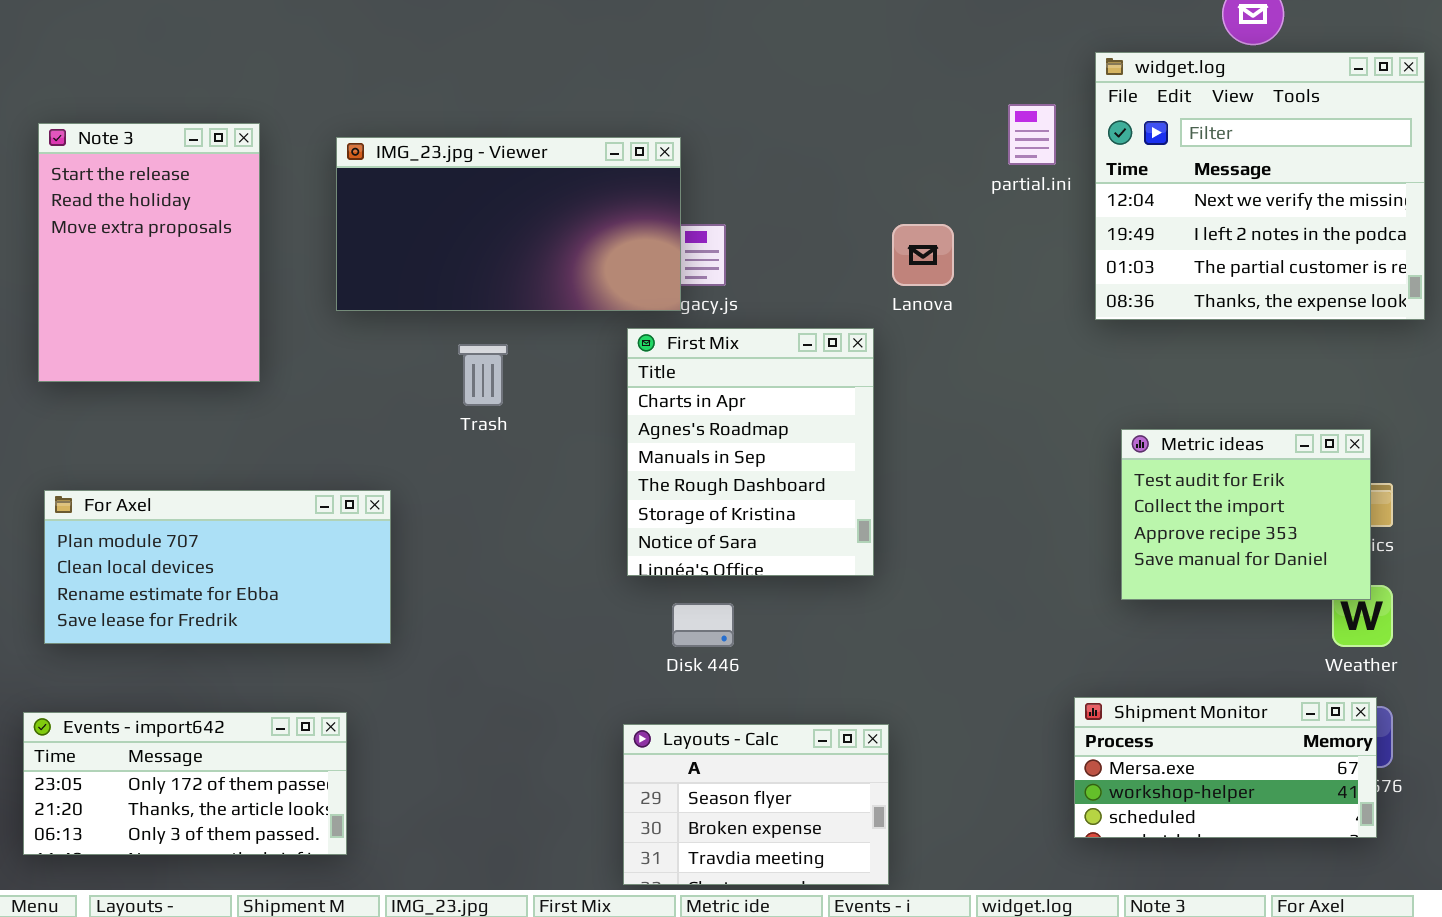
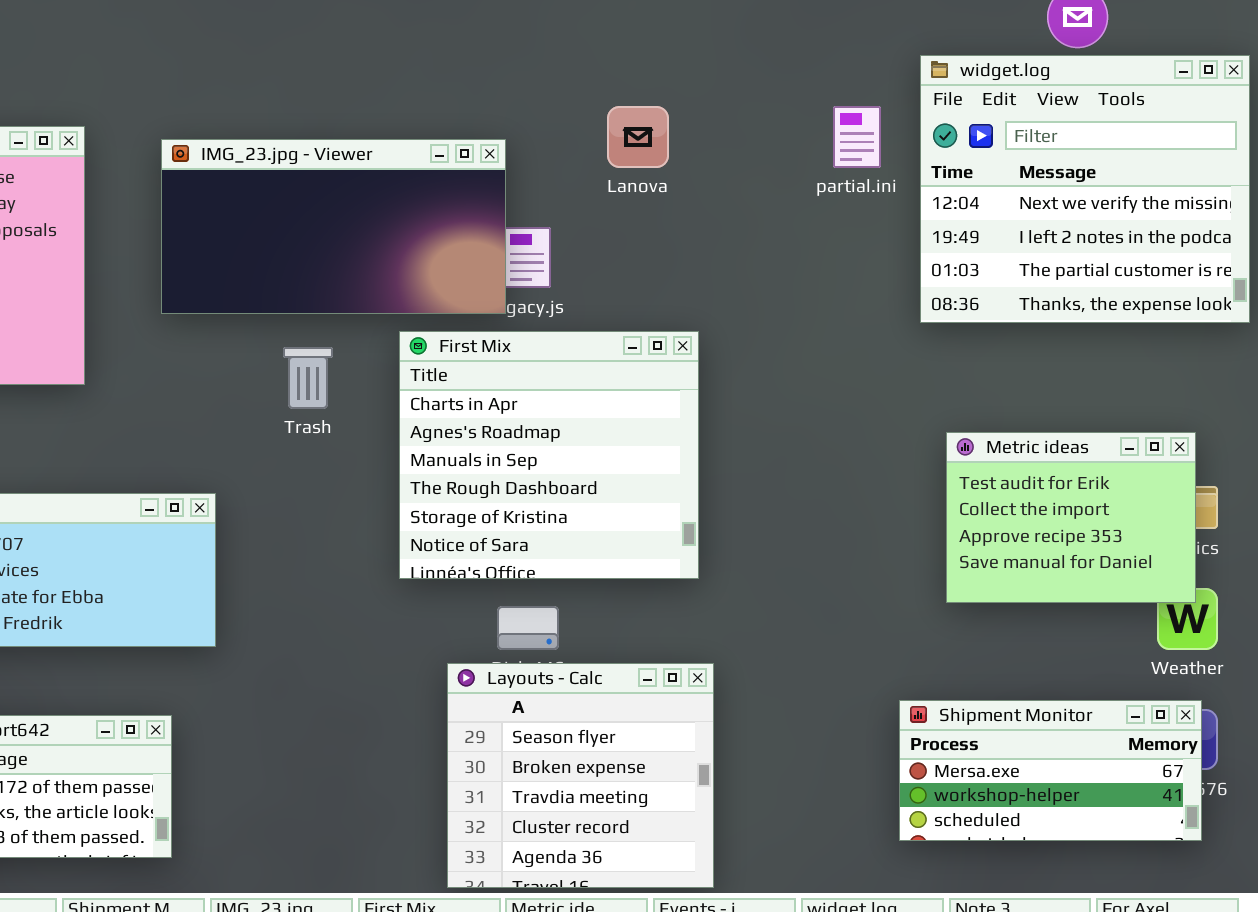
Lanova: [892,224,954,286] -> [607,106,669,168], moved
First Mix: [627,328,874,576] -> [399,331,699,579], resized
Layouts - Calc: [623,724,889,885] -> [447,663,714,888], resized

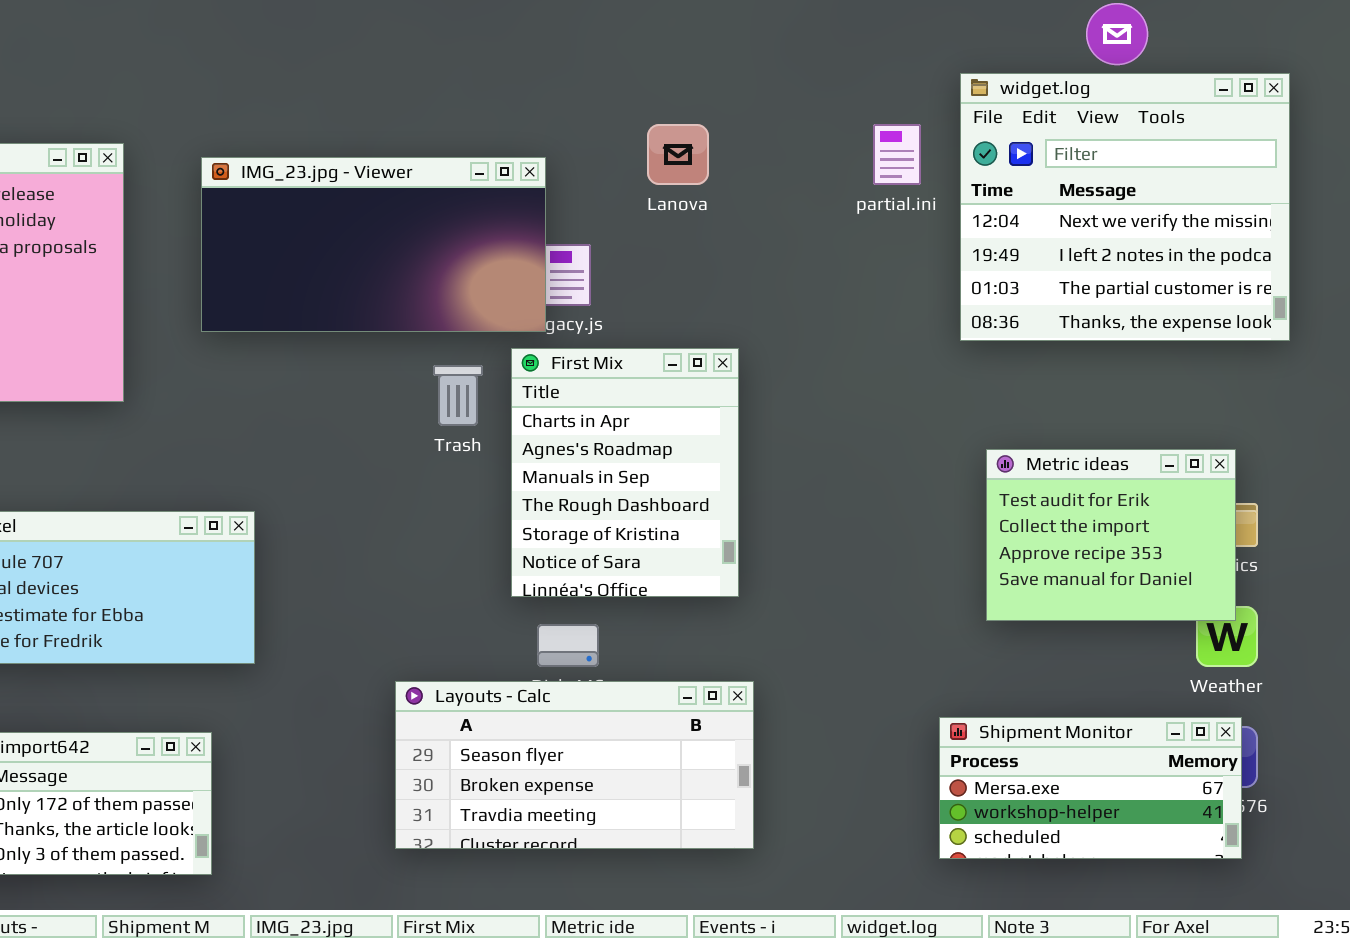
First Mix: [399,331,699,579] -> [511,348,739,597], resized
Trash: [283,347,333,409] -> [433,365,483,426], moved
Layouts - Calc: [447,663,714,888] -> [395,681,754,849], resized

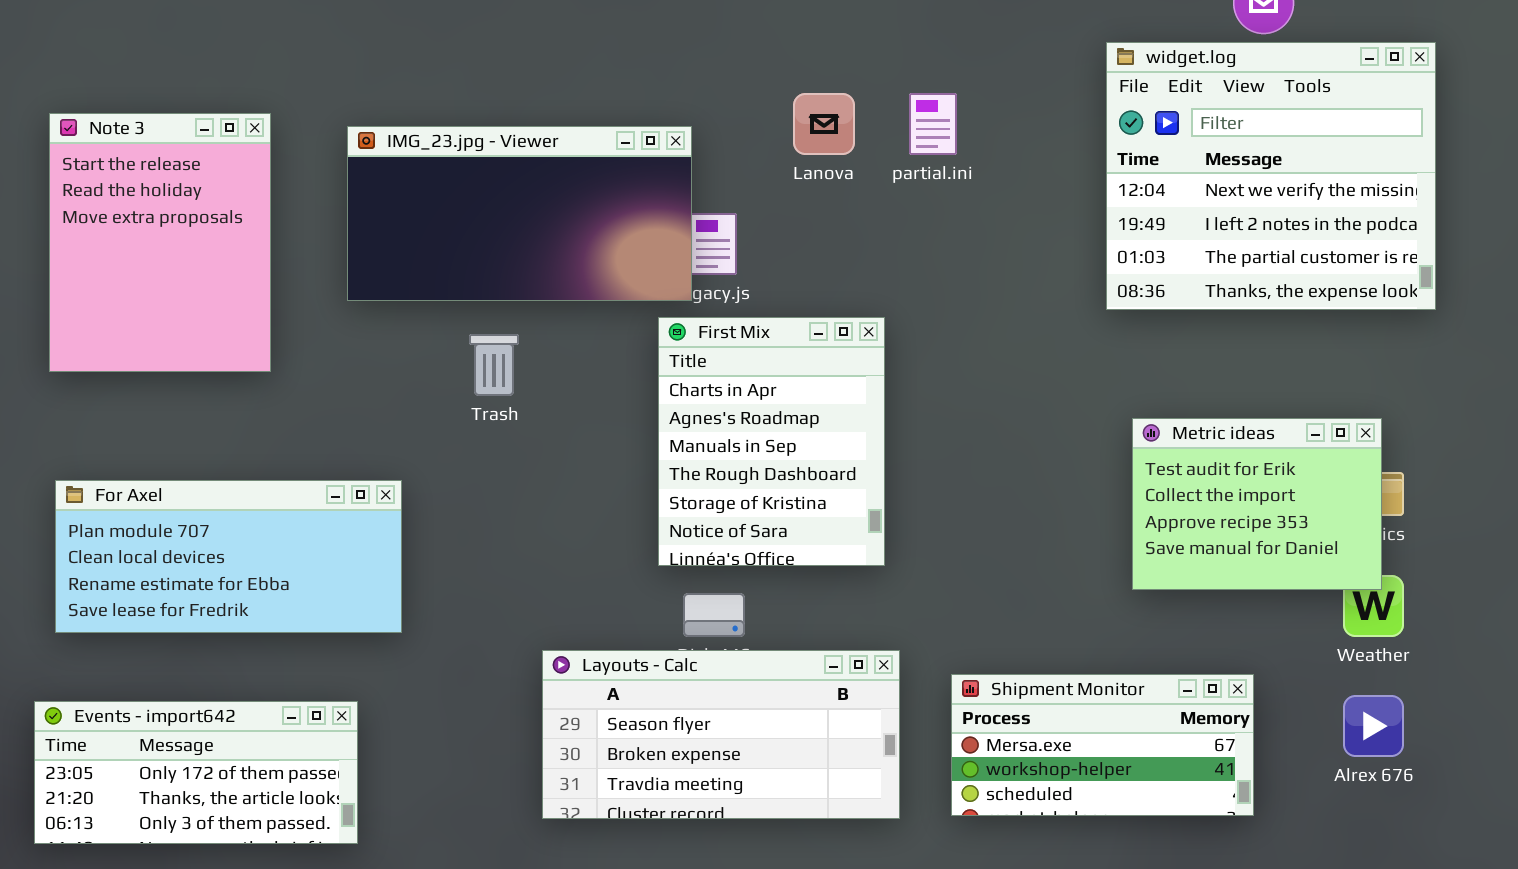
partial.ini: [873,124,921,185] -> [909,93,957,155], moved
Trash: [433,365,483,426] -> [469,334,519,396], moved
Shipment Monitor: [939,717,1242,859] -> [951,674,1254,816], moved

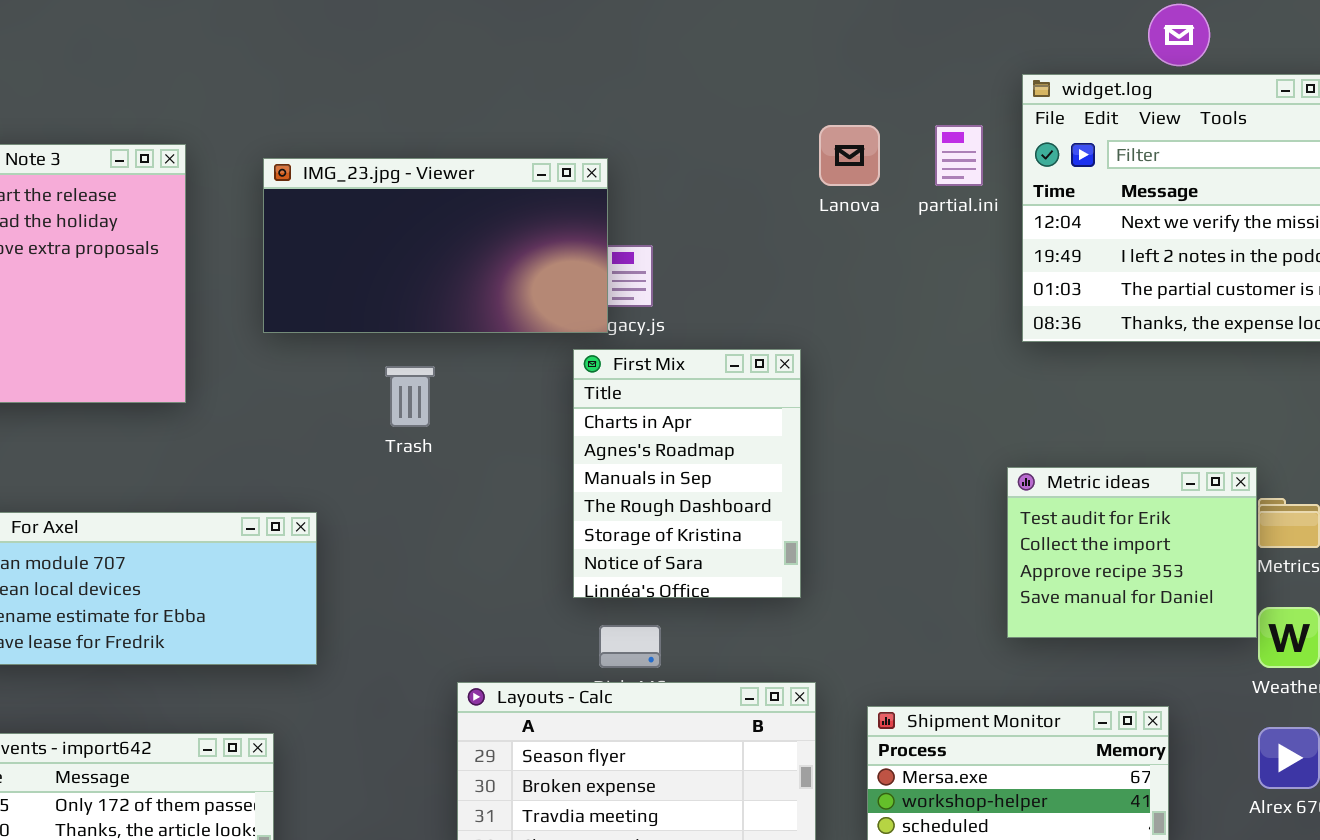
Lanova: [793,93,855,155] -> [819,125,880,186], moved
partial.ini: [909,93,957,155] -> [935,125,983,186], moved
Metric ideas: [1132,418,1382,590] -> [1007,467,1257,638], moved

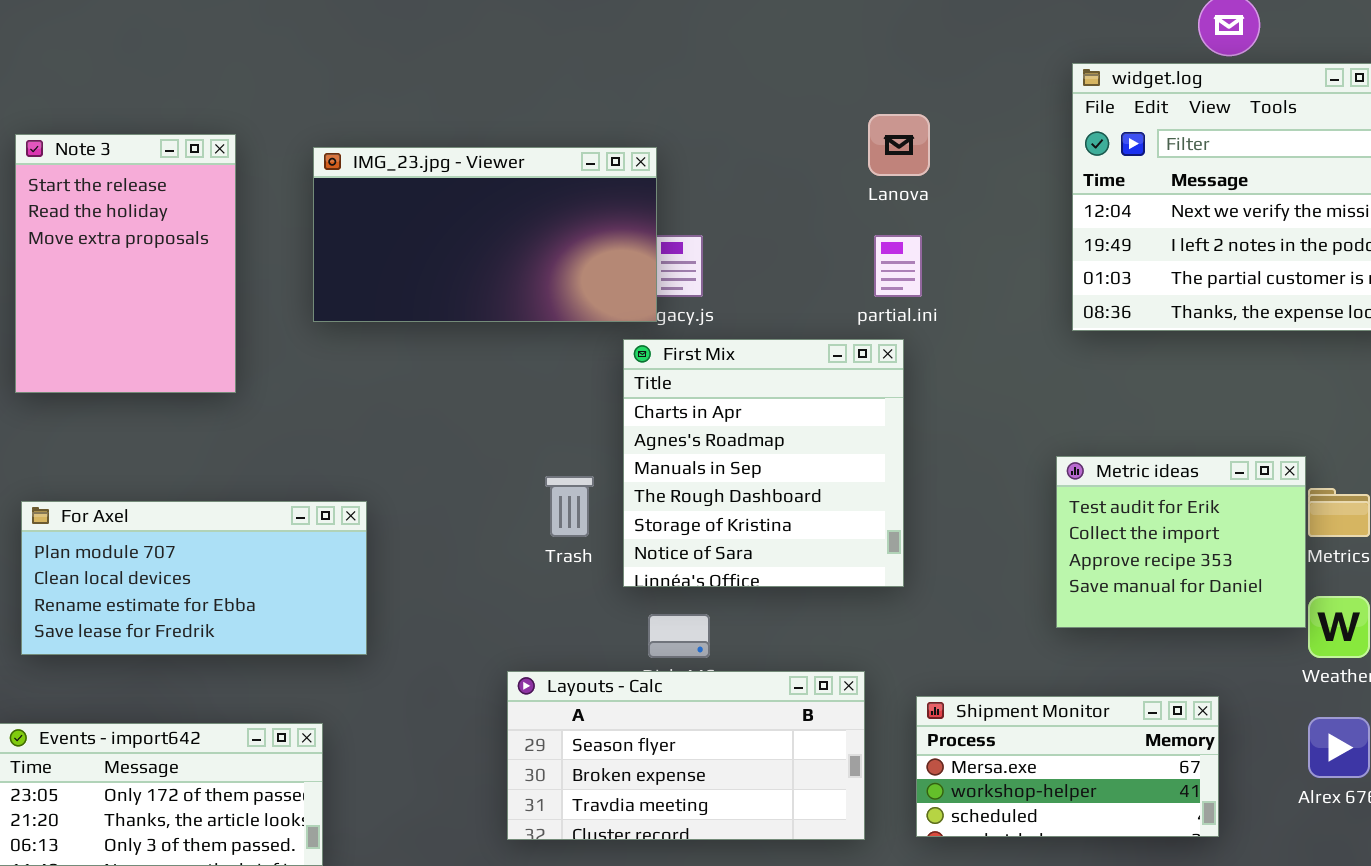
partial.ini: [935,125,983,186] -> [874,235,922,297], moved
First Mix: [573,349,801,598] -> [623,339,904,587], resized
Trash: [385,366,435,427] -> [545,476,594,537], moved

